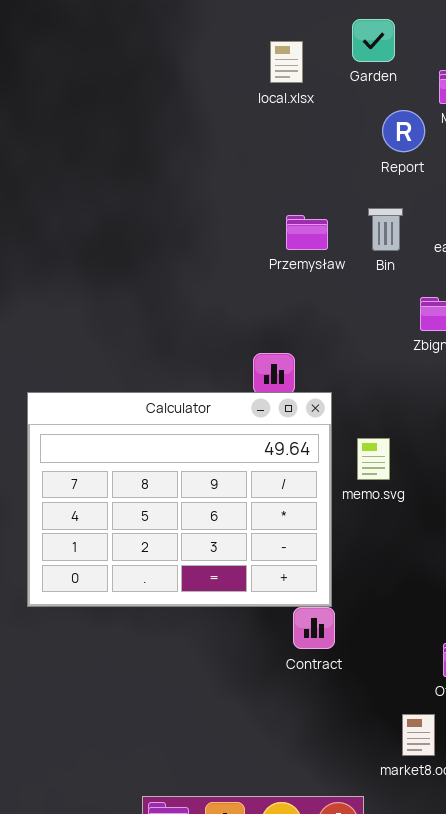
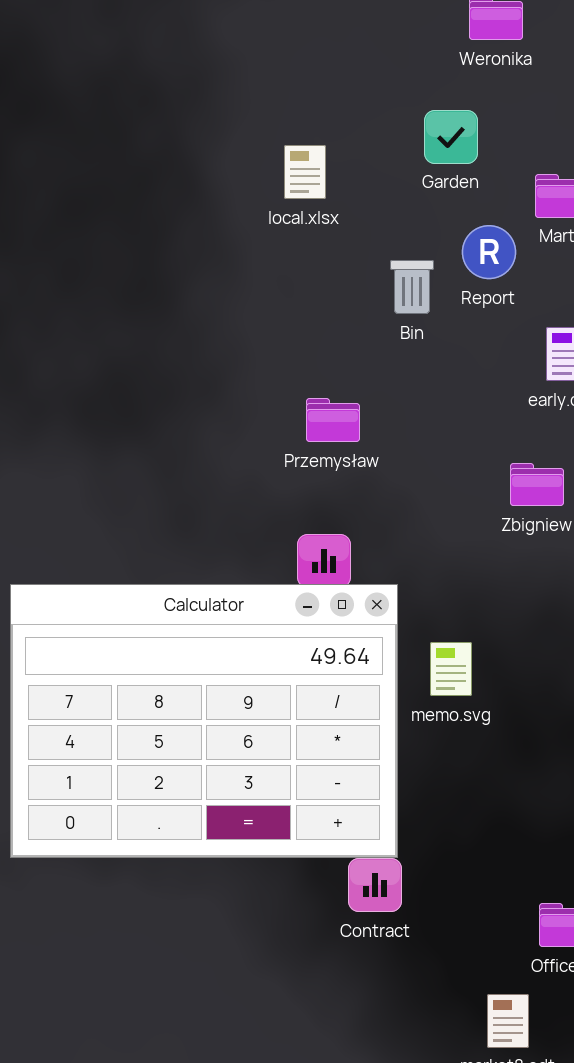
local.xlsx: [270,41,303,83] -> [284,145,326,199], moved
Bin: [368,208,403,251] -> [390,260,434,314], moved
Przemysław: [286,215,328,250] -> [306,398,360,442], moved

